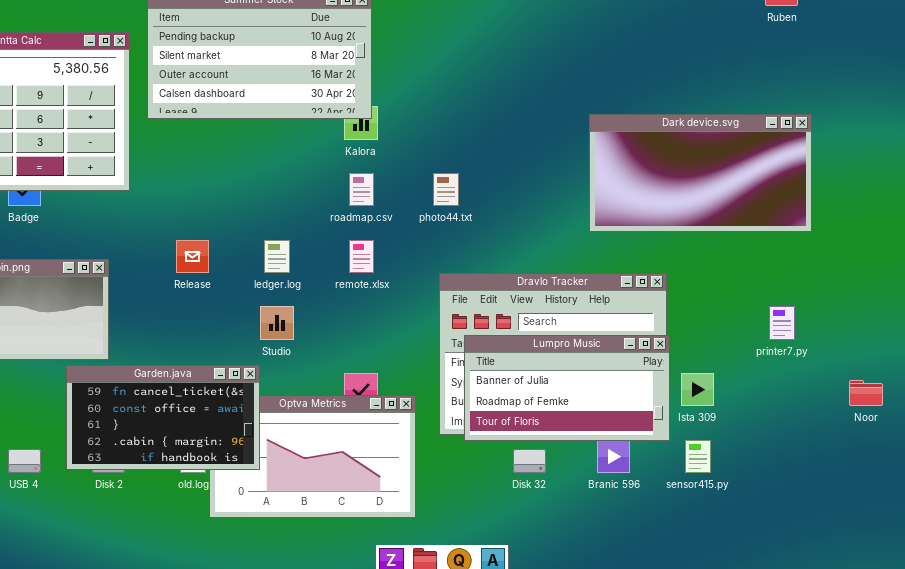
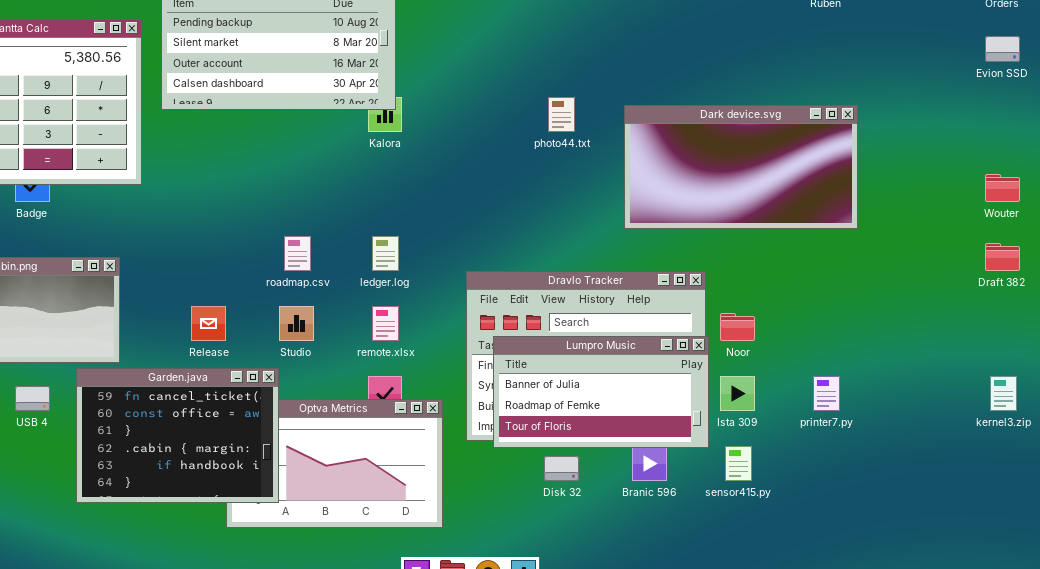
roadmap.csv: [349,173,374,206] -> [284,236,311,271], moved
photo44.txt: [433,173,459,206] -> [548,97,575,132], moved
Release: [176,240,209,273] -> [191,306,226,341], moved
ledger.log: [264,240,290,273] -> [372,236,399,271], moved
remote.xlsx: [349,240,374,273] -> [372,306,399,341], moved
printer7.py: [769,306,795,340] -> [813,376,840,411], moved
Garden.java: [66,365,260,470] -> [76,368,279,503], resized
Noor: [849,380,883,406] -> [720,313,755,341], moved
USB 4: [8,449,41,473] -> [15,386,50,411], moved

